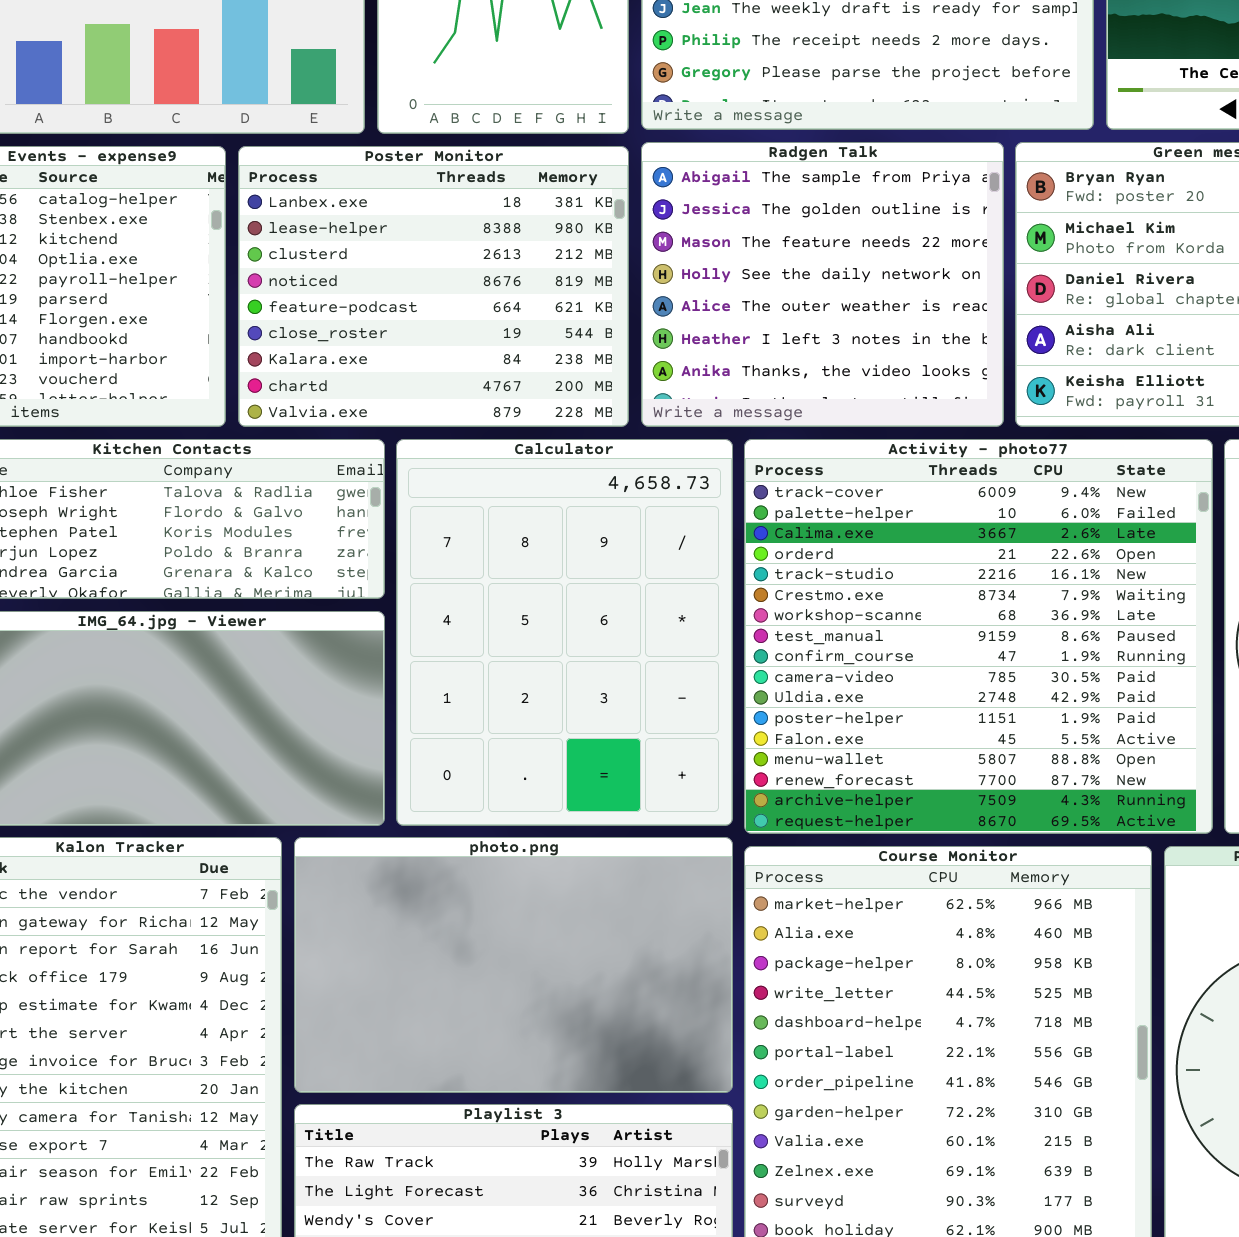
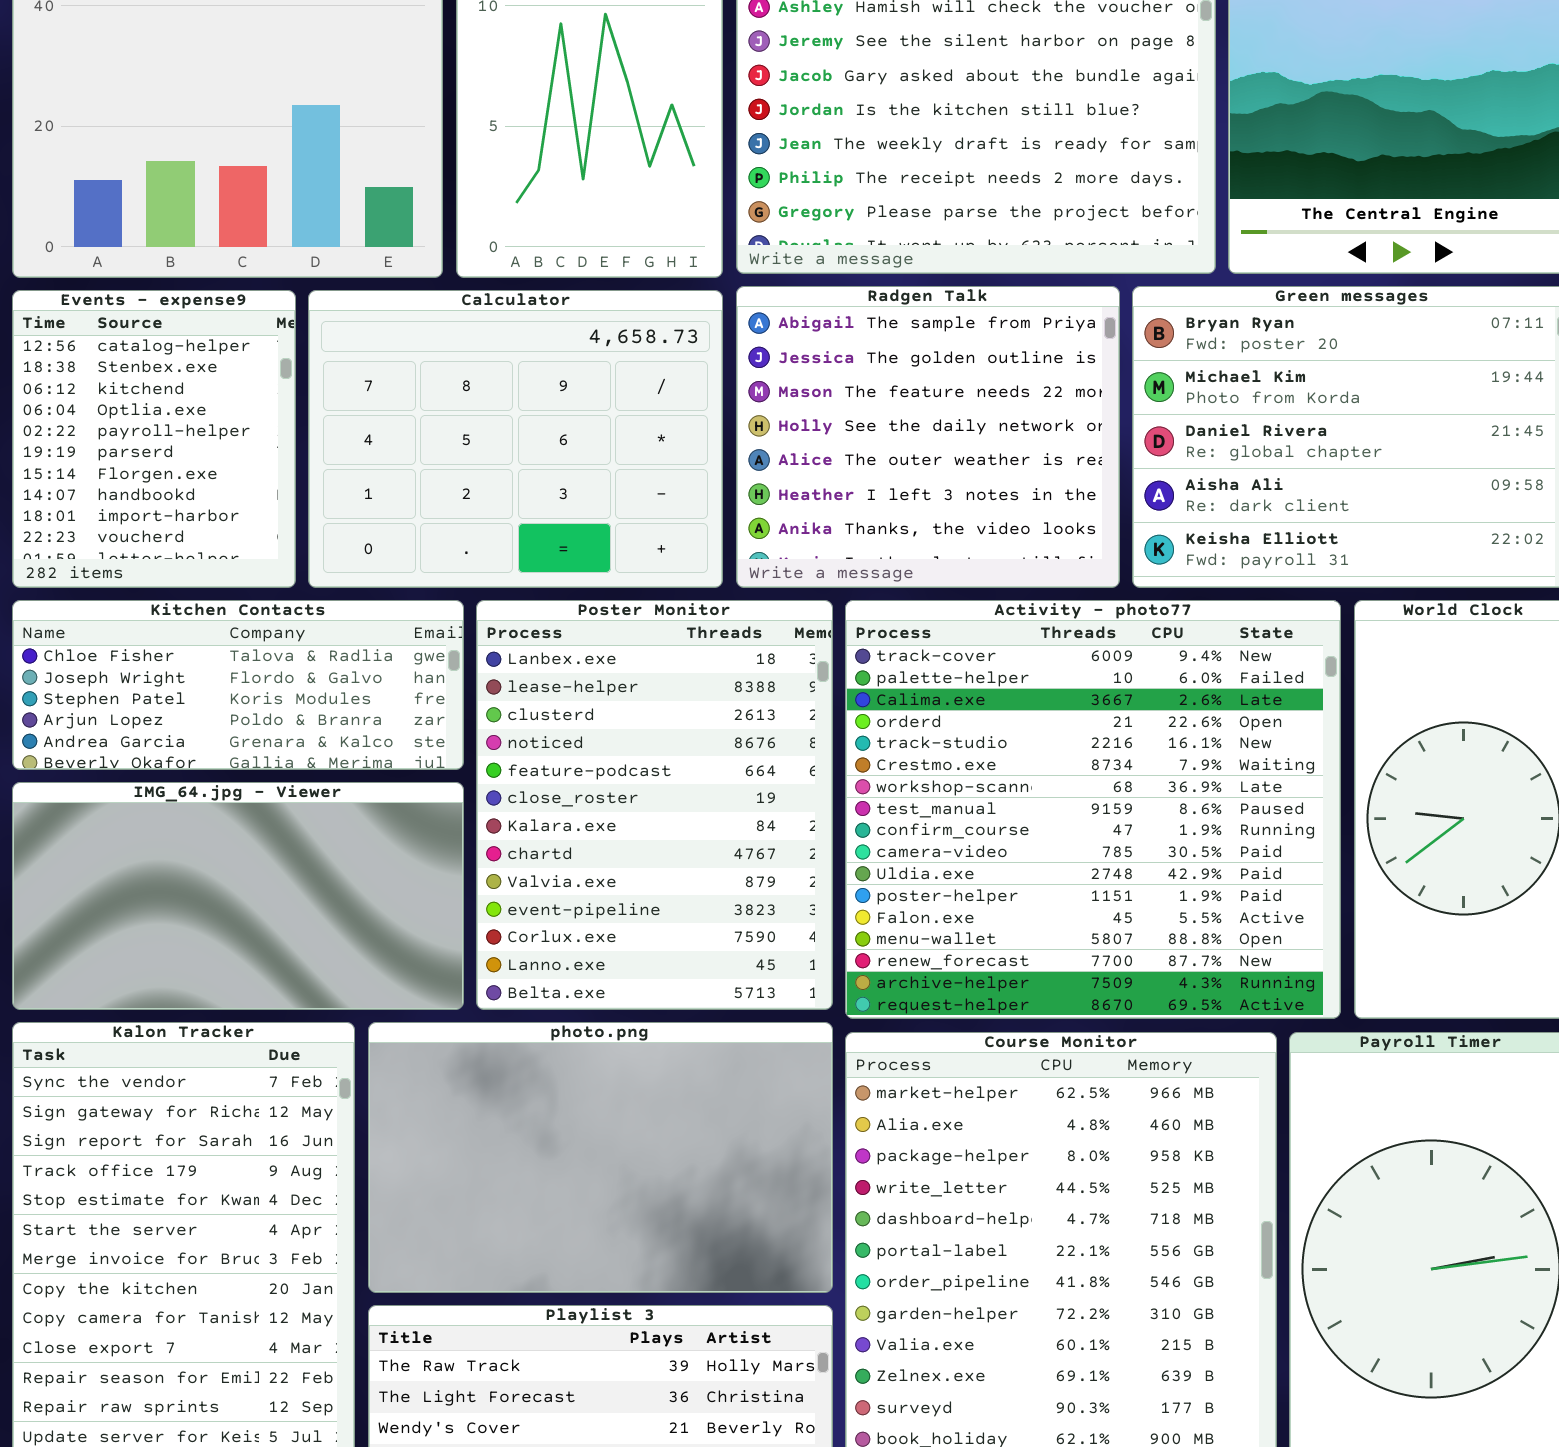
Poster Monitor: [238,146,629,427] -> [476,600,833,1010], moved, resized
Calculator: [396,439,733,826] -> [308,290,723,588], moved, resized

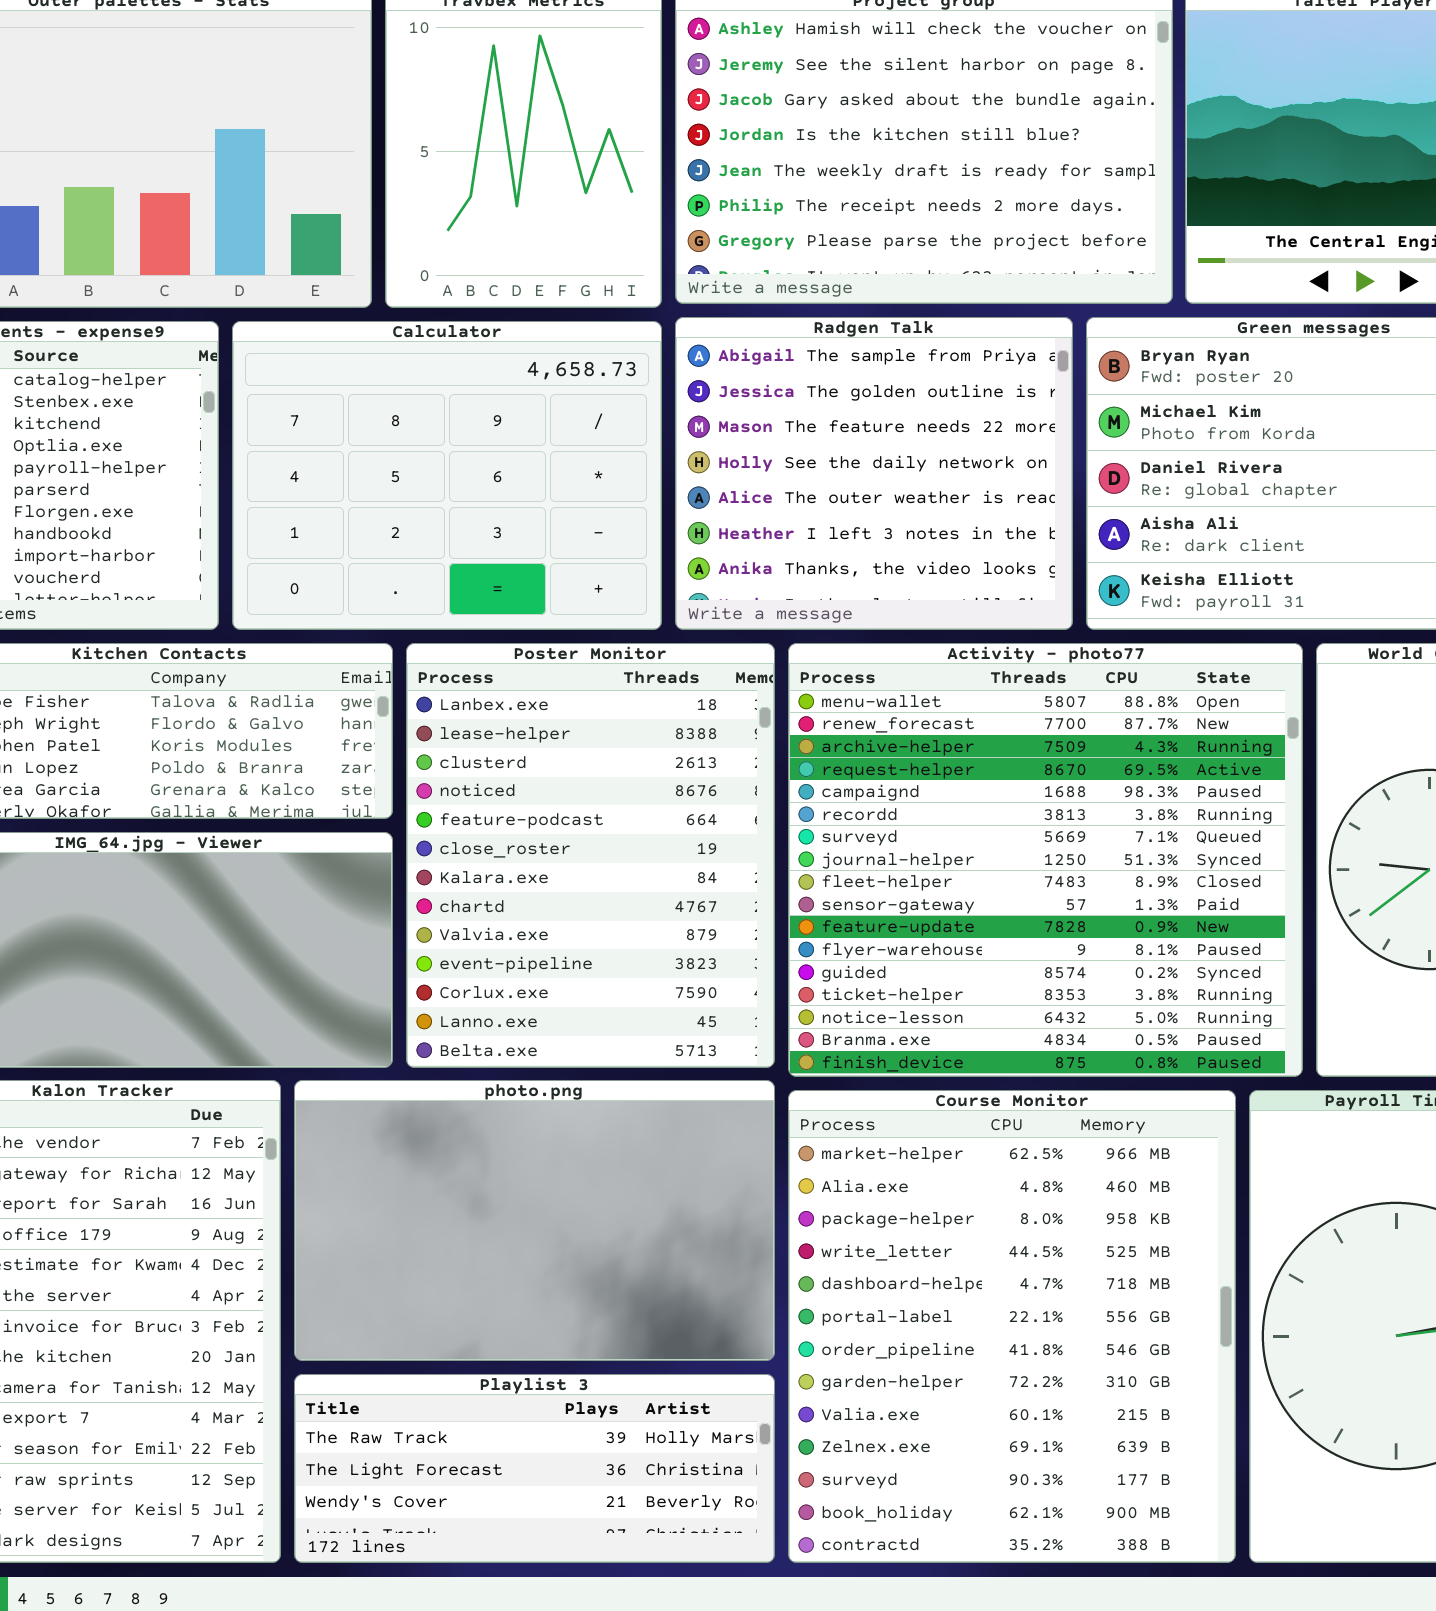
Activity - photo77: [845,600,1341,1019] -> [788,643,1303,1077], scrolled down 13 rows

